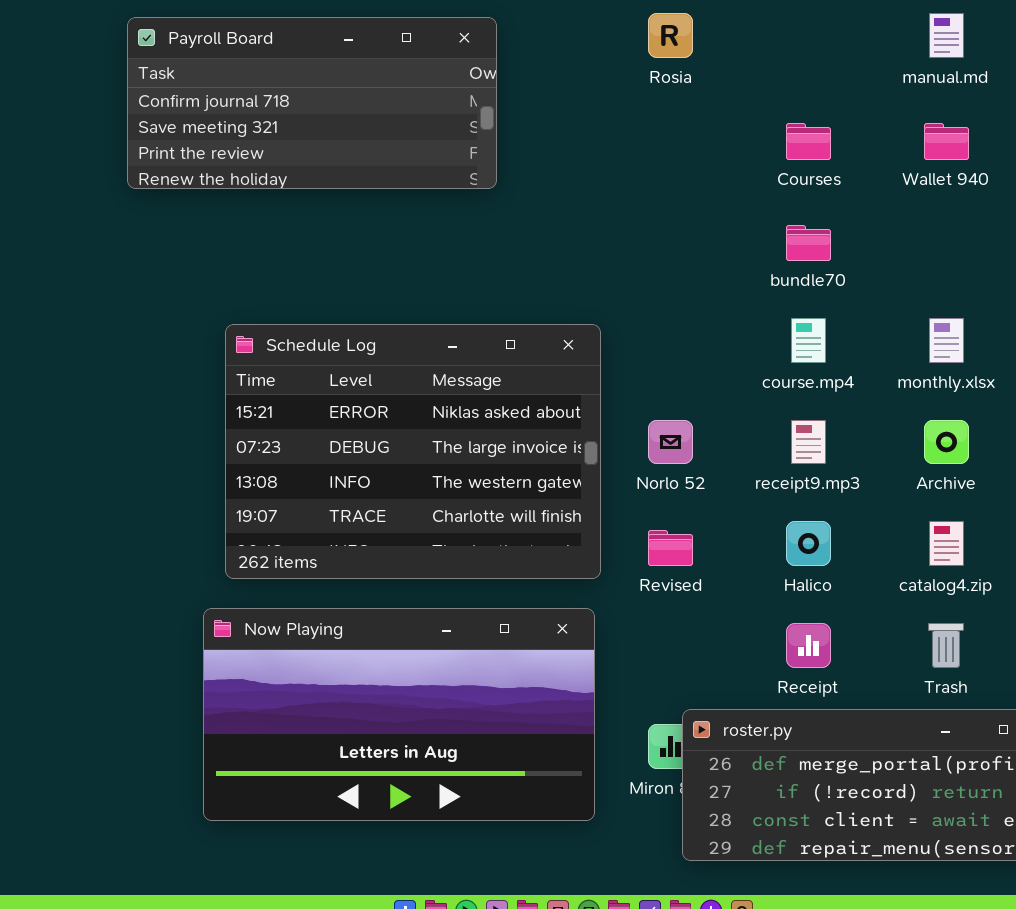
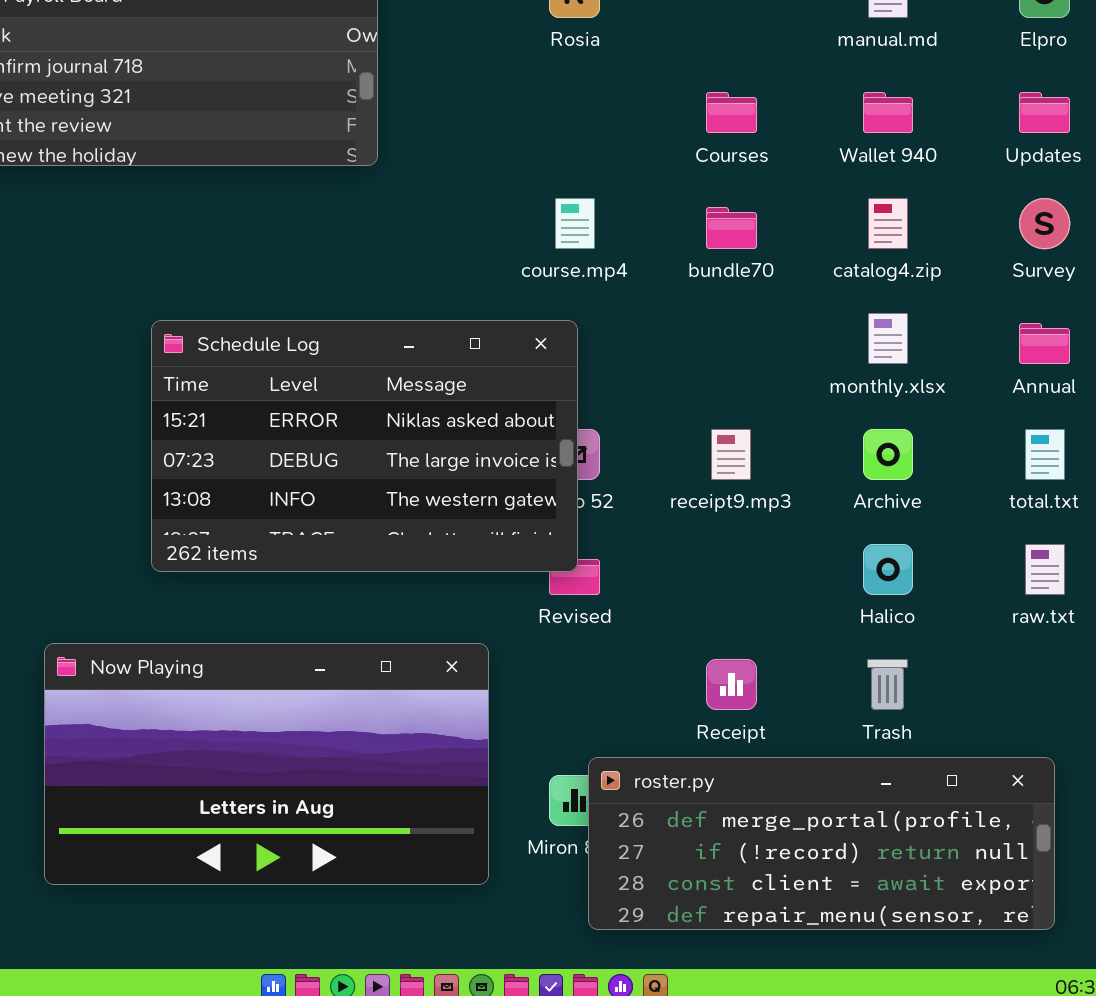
course.mp4: [791,318,826,363] -> [555,198,595,249], moved
Schedule Log: [225,324,601,579] -> [151,320,578,572], moved, resized
Halico: [786,521,831,566] -> [863,544,913,595], moved
catalog4.zip: [929,521,964,566] -> [868,198,908,249], moved

